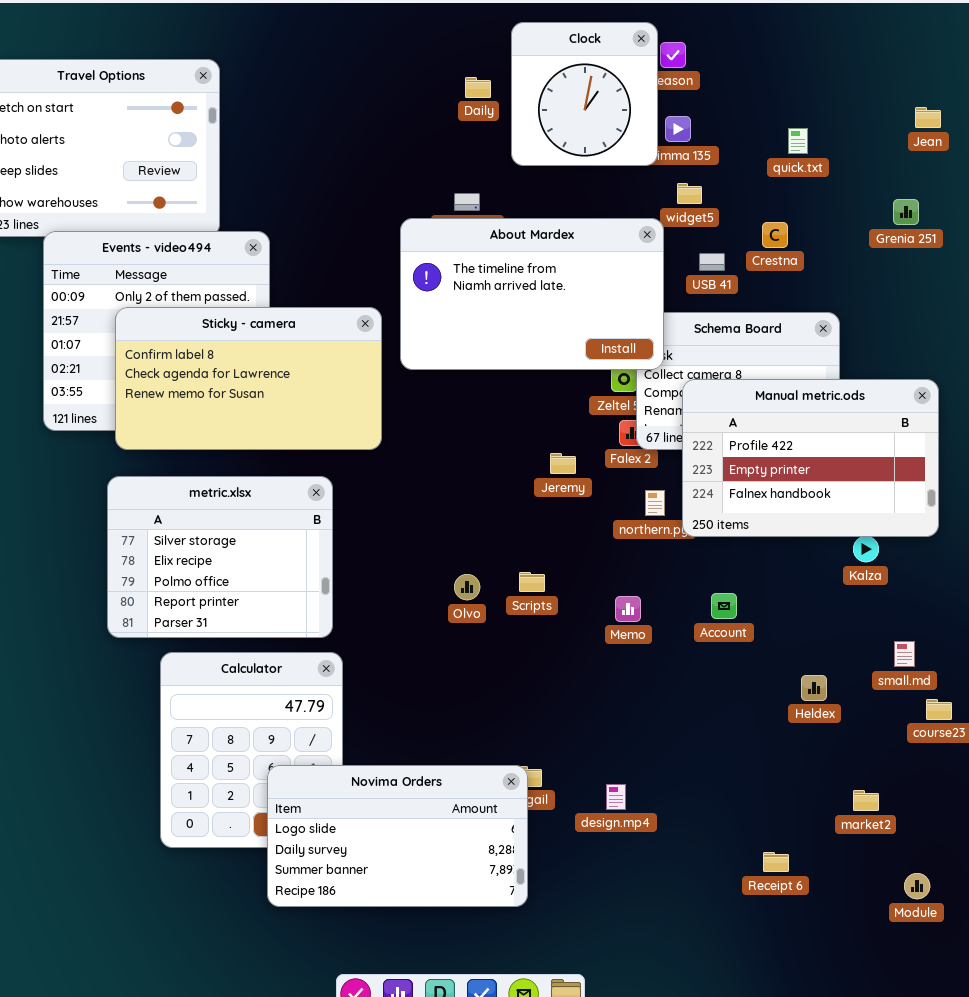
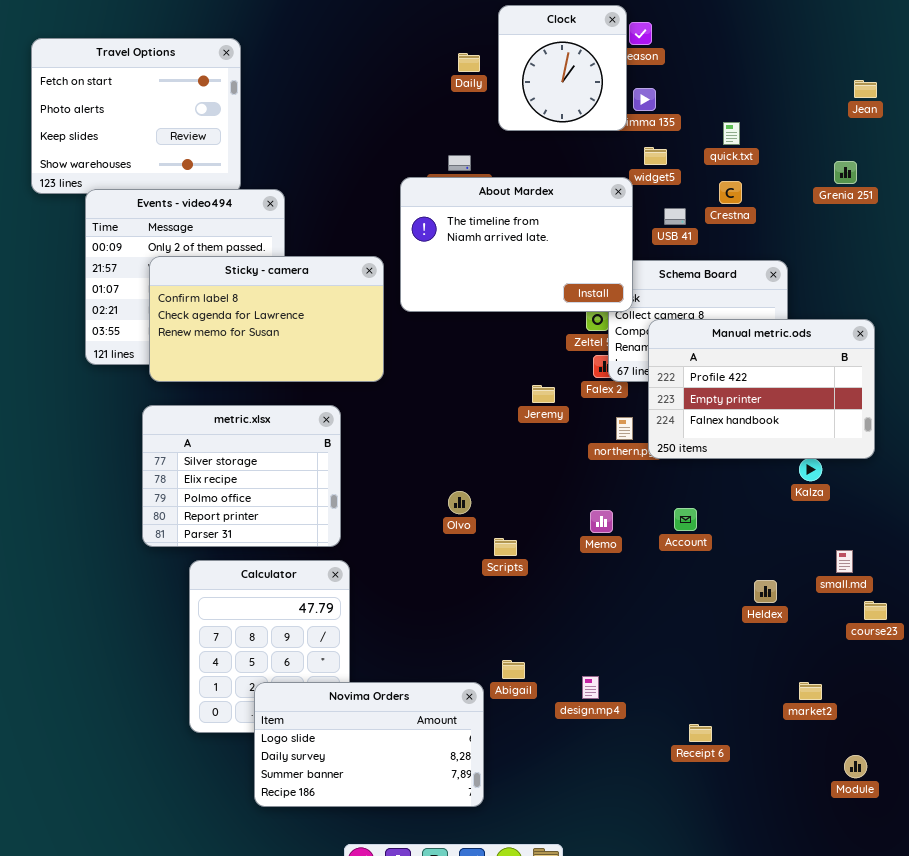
quick.txt: [788,128,808,154] -> [723,122,740,145], moved
Scripts: [519,572,545,592] -> [494,538,517,556], moved
Novima Orders: [267,765,528,907] -> [254,682,484,807], moved
Receipt 6: [763,852,789,872] -> [689,724,712,742], moved

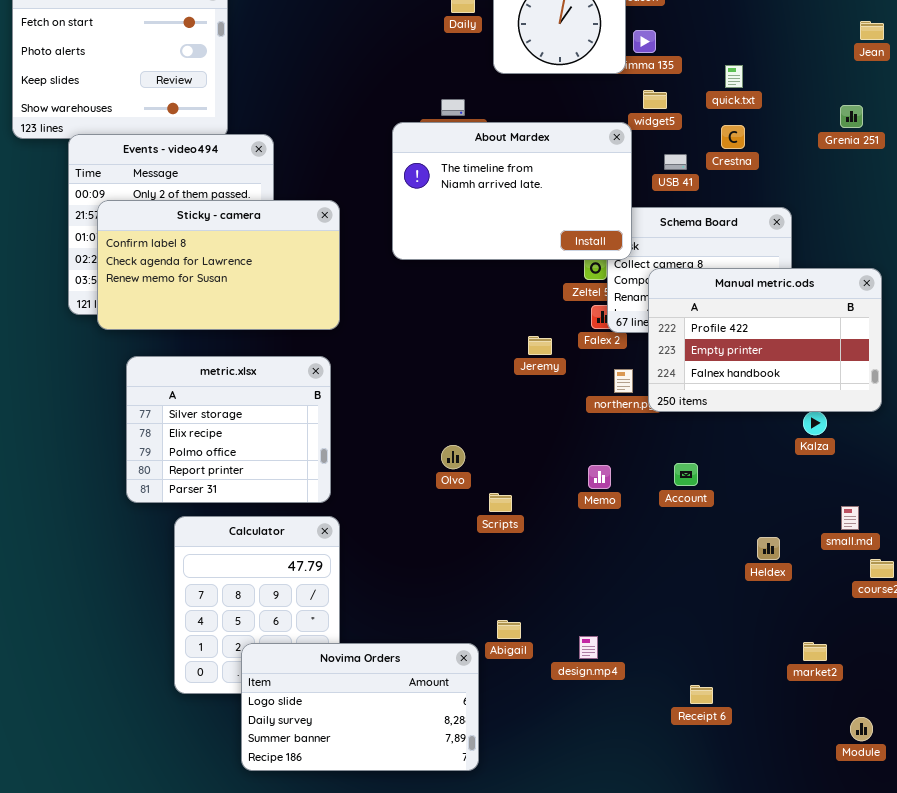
Sticky - camera: [149,256,384,382] -> [97,200,340,330], moved

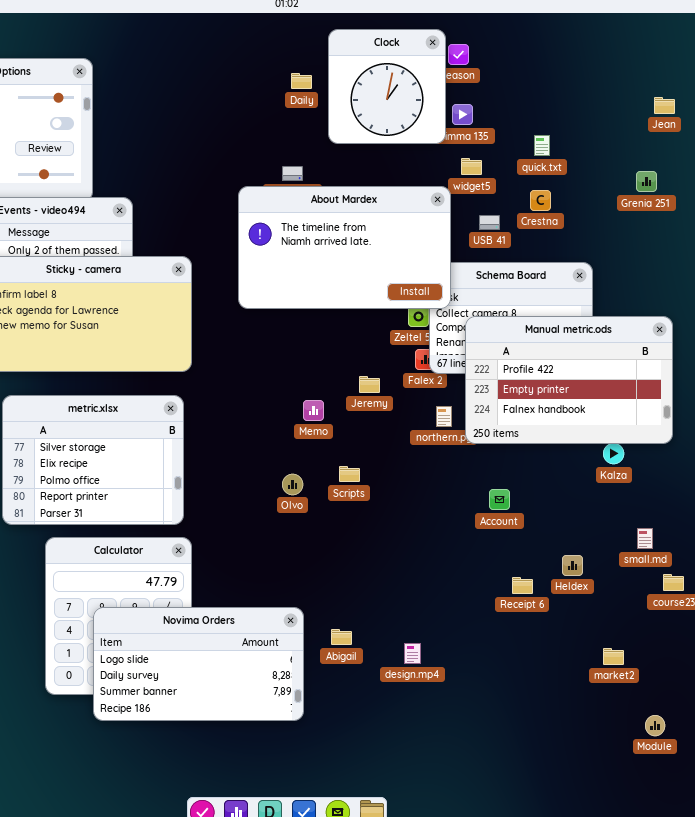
Memo: [588,465,611,489] -> [303,400,324,421], moved
Scripts: [489,493,512,512] -> [339,466,360,482], moved
Novima Orders: [241,643,479,771] -> [93,607,304,721], moved
Receipt 6: [690,685,713,704] -> [512,577,533,594], moved

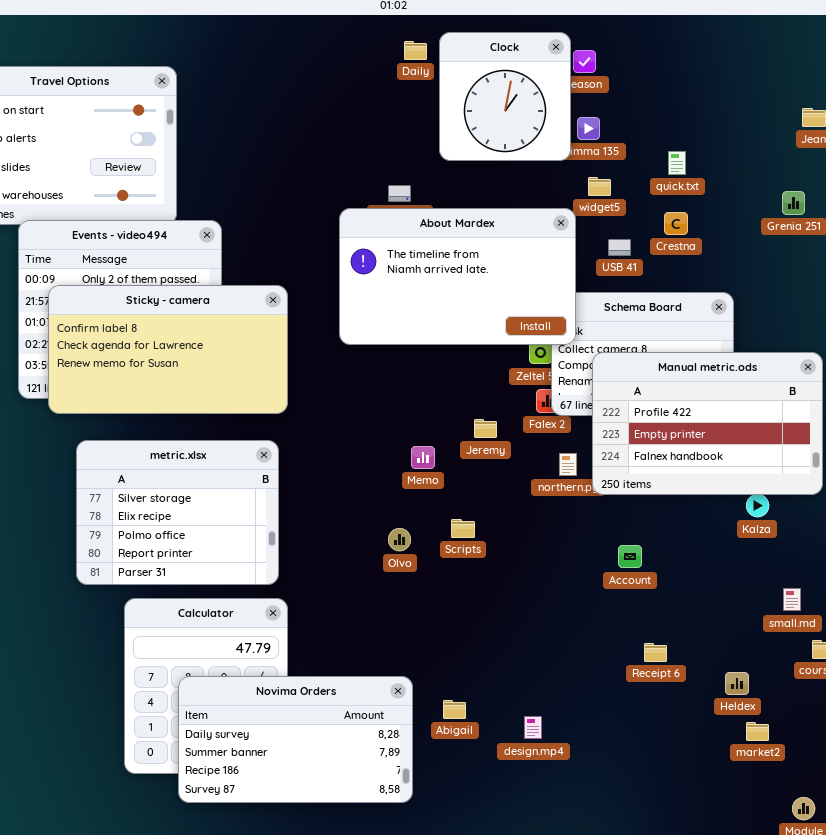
Daily: [291,73,312,89] -> [404,41,427,60], moved
Heldex: [562,555,583,576] -> [725,672,749,695], moved
Novima Orders: [93,607,304,721] -> [178,676,413,803], scrolled down 1 row

